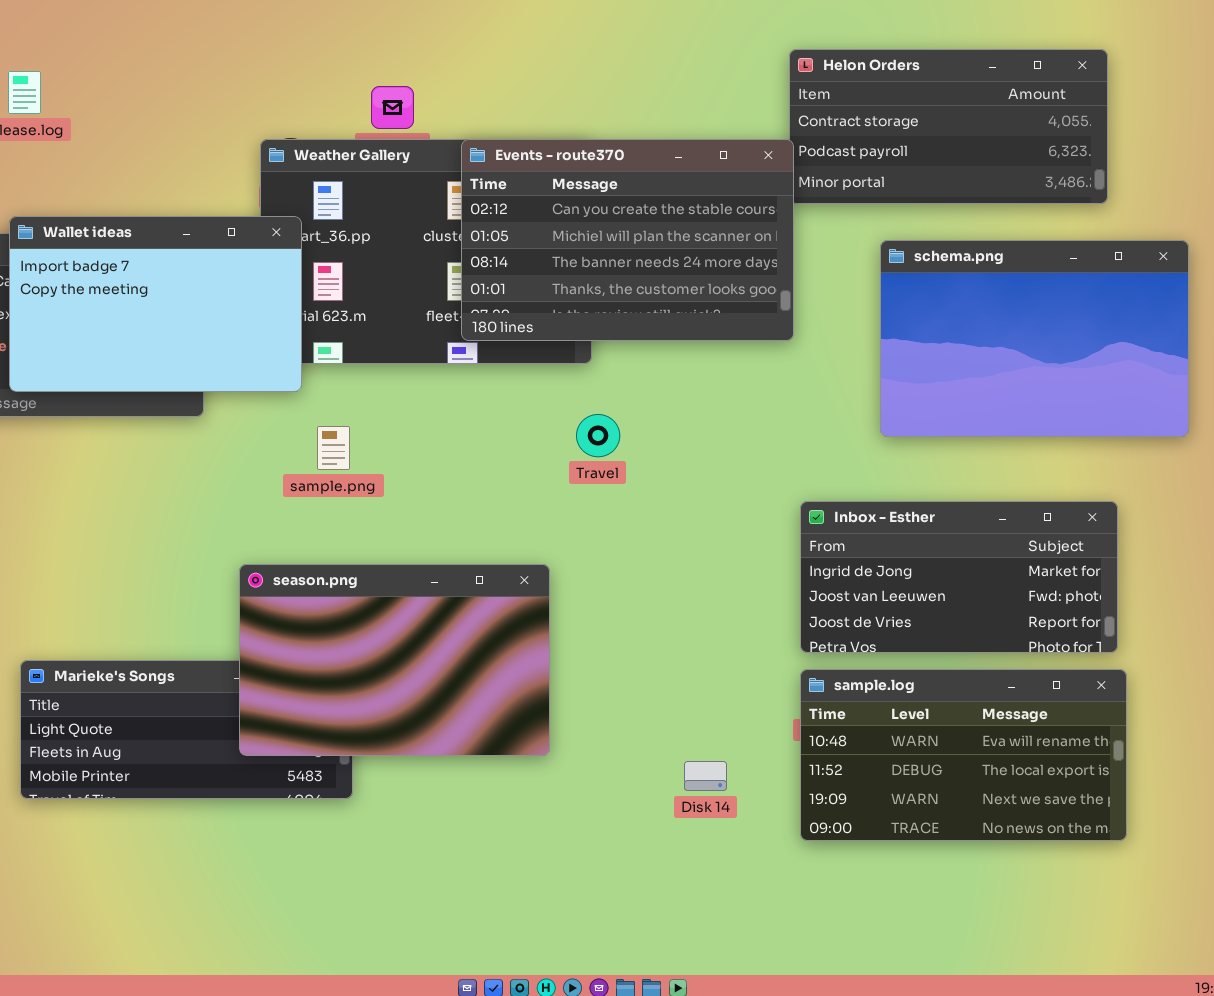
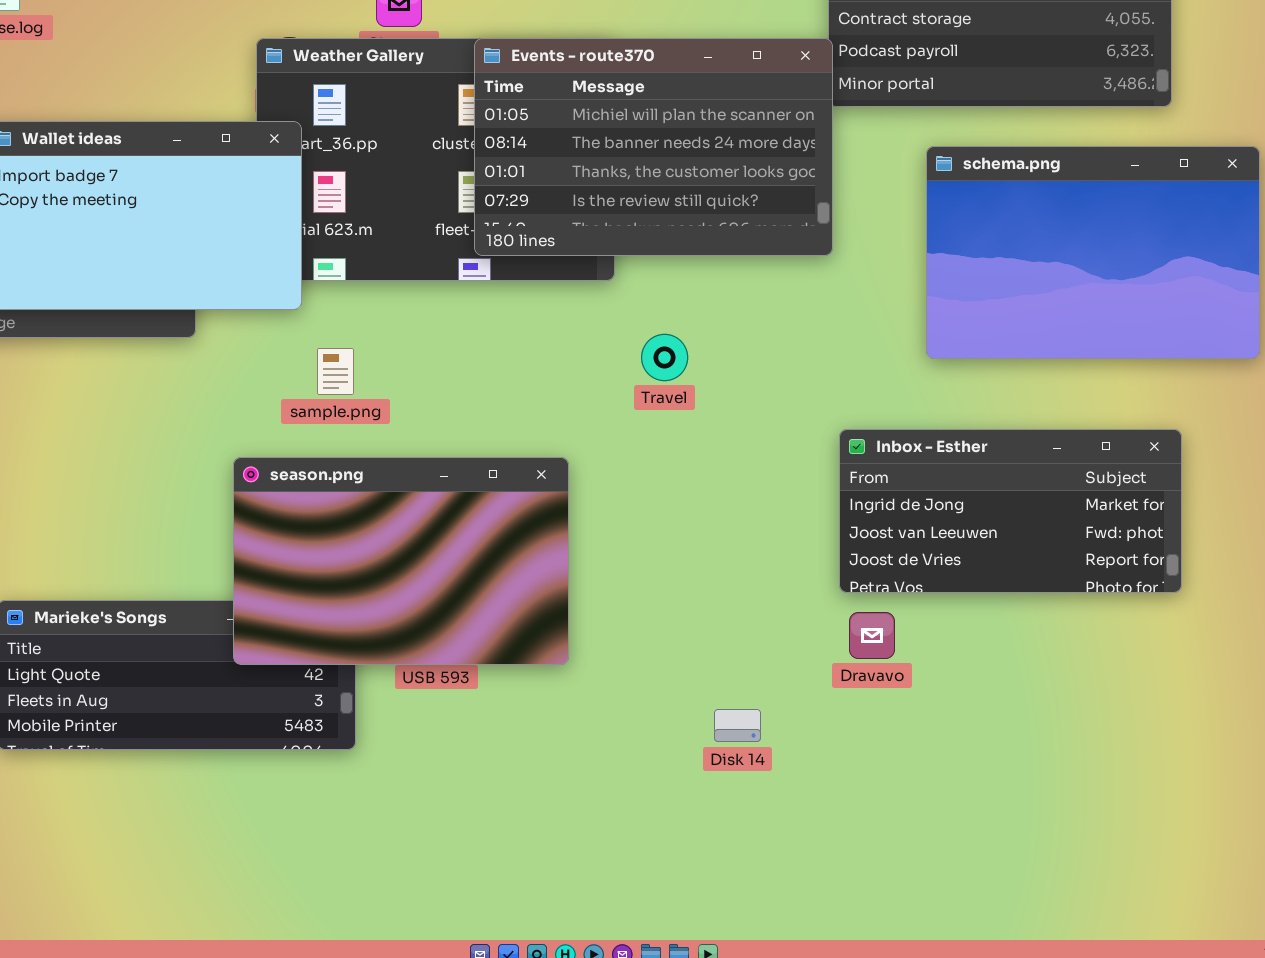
Events - route370: [461,139,794,341] -> [474,38,833,256], scrolled down 1 row
Travel: [576,414,620,457] -> [641,334,688,381], moved
season.png: [239,564,550,756] -> [233,457,569,665], moved
sample.log: [800,669,1127,841] -> none, closed

